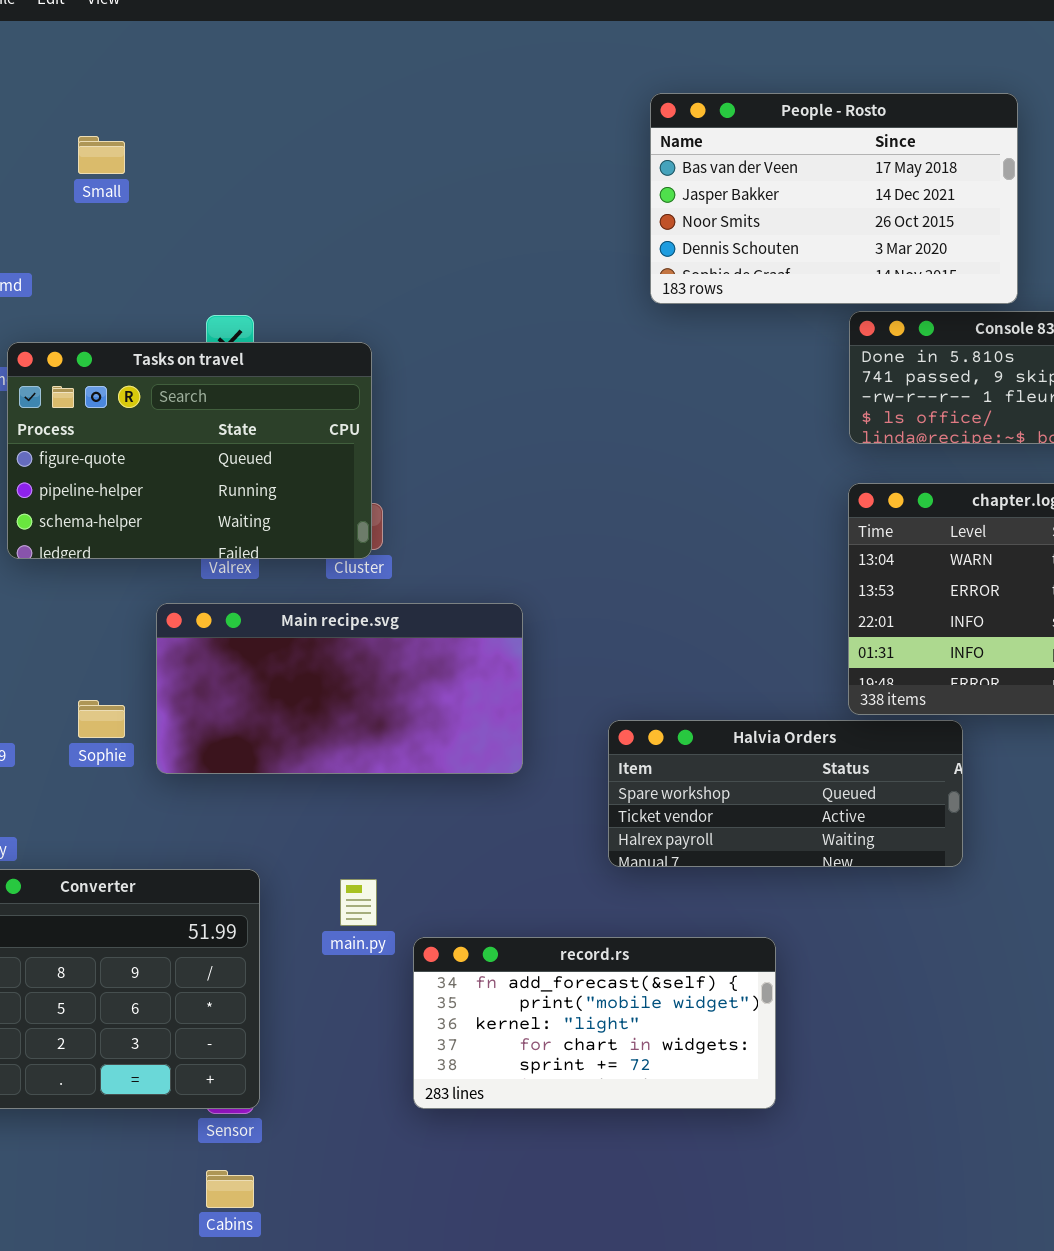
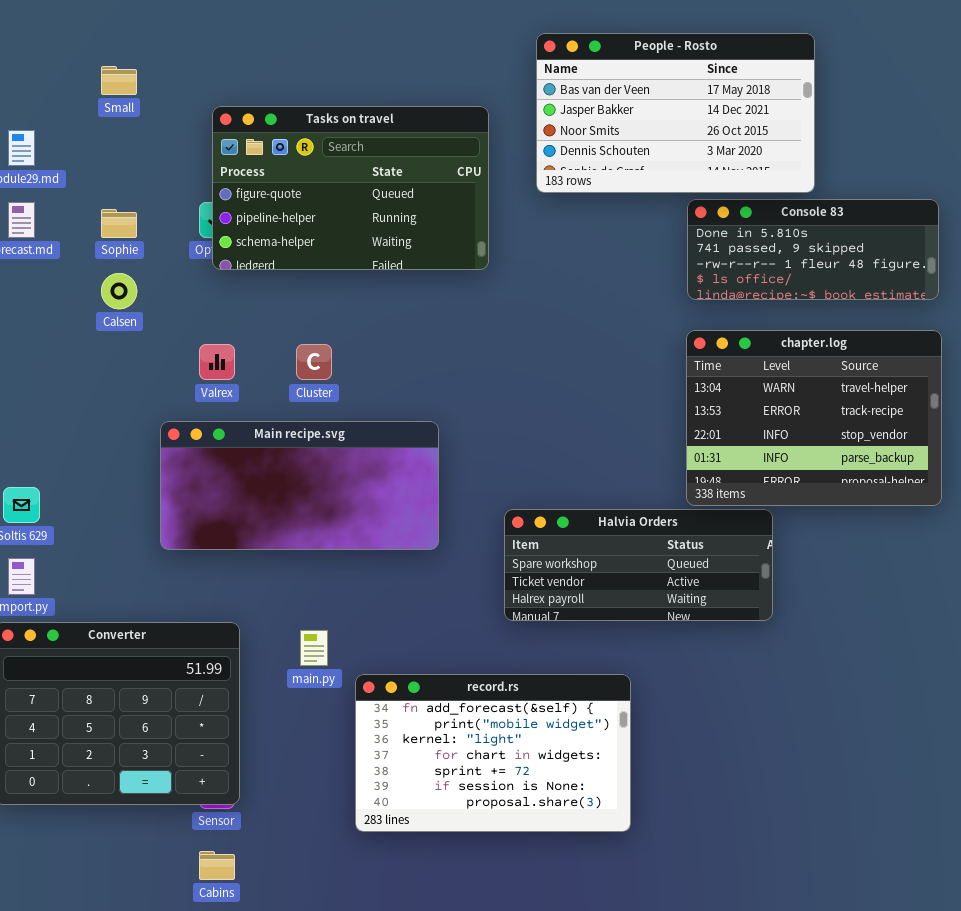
Tasks on travel: [7,342,372,559] -> [212,106,489,270], moved
Sophie: [78,700,125,738] -> [101,209,137,238], moved
record.rs: [413,937,776,1109] -> [355,674,631,832], resized

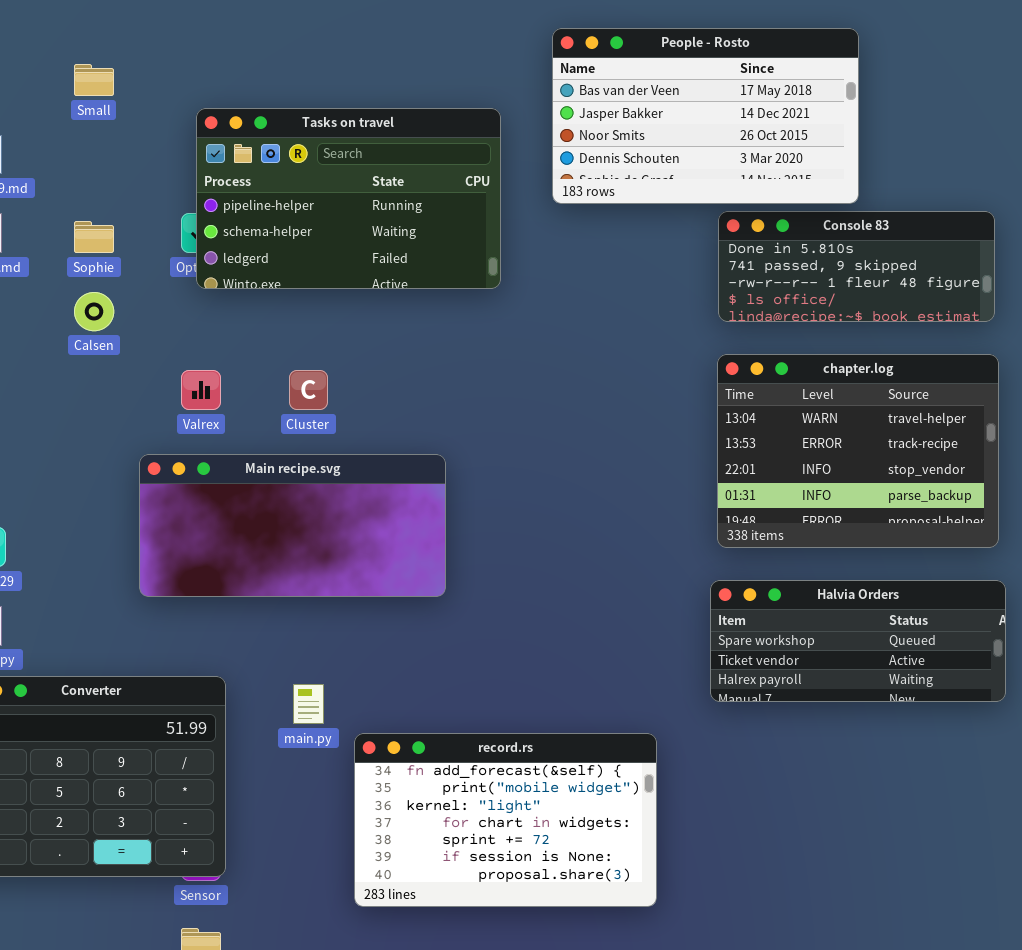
Tasks on travel: [212,106,489,270] -> [196,108,501,289], scrolled down 1 row
Halvia Orders: [504,509,773,621] -> [710,580,1006,702], moved

